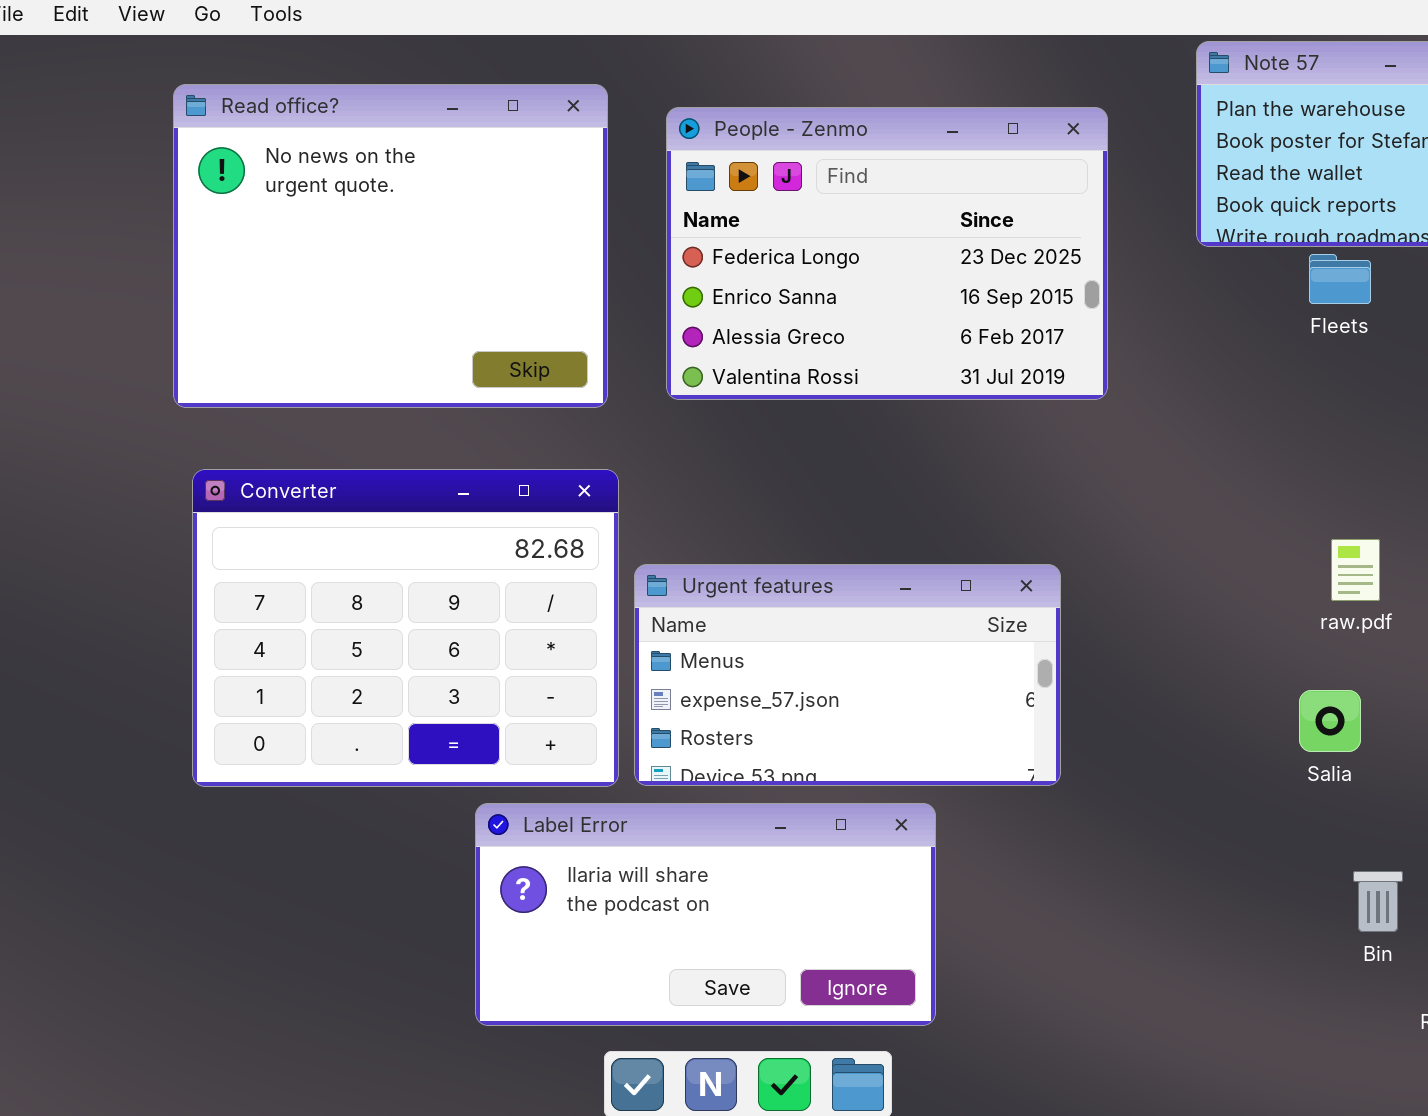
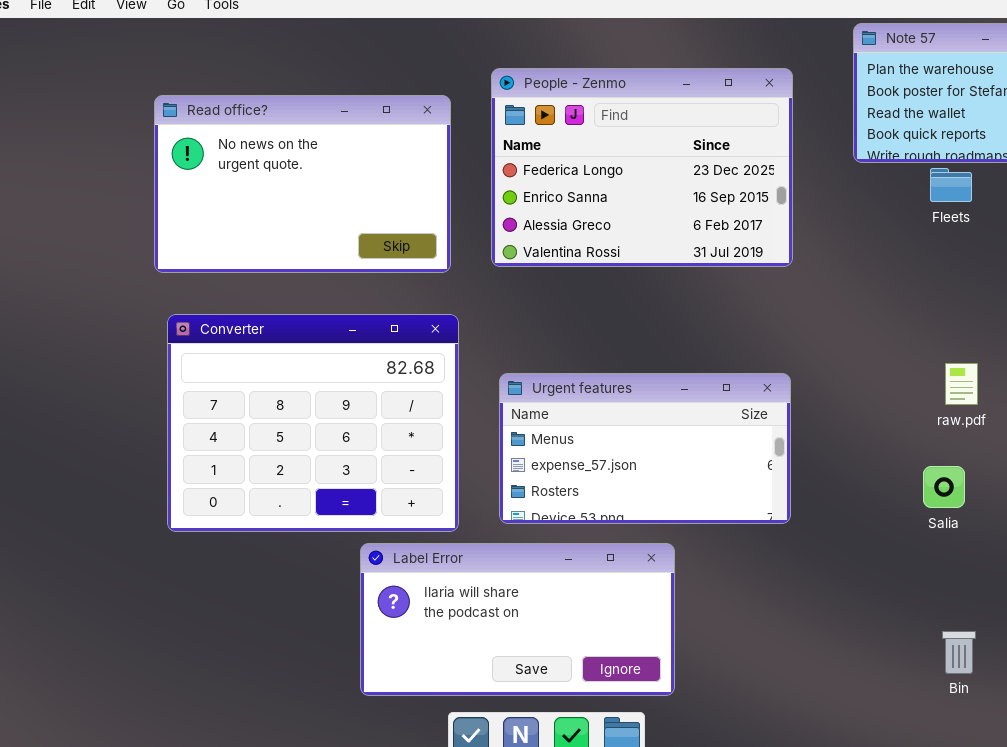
Read office?: [173,84,608,408] -> [154,95,451,273], resized
Urgent features: [634,564,1061,786] -> [499,373,791,524], moved
Bin: [1353,871,1403,932] -> [942,631,976,674], moved

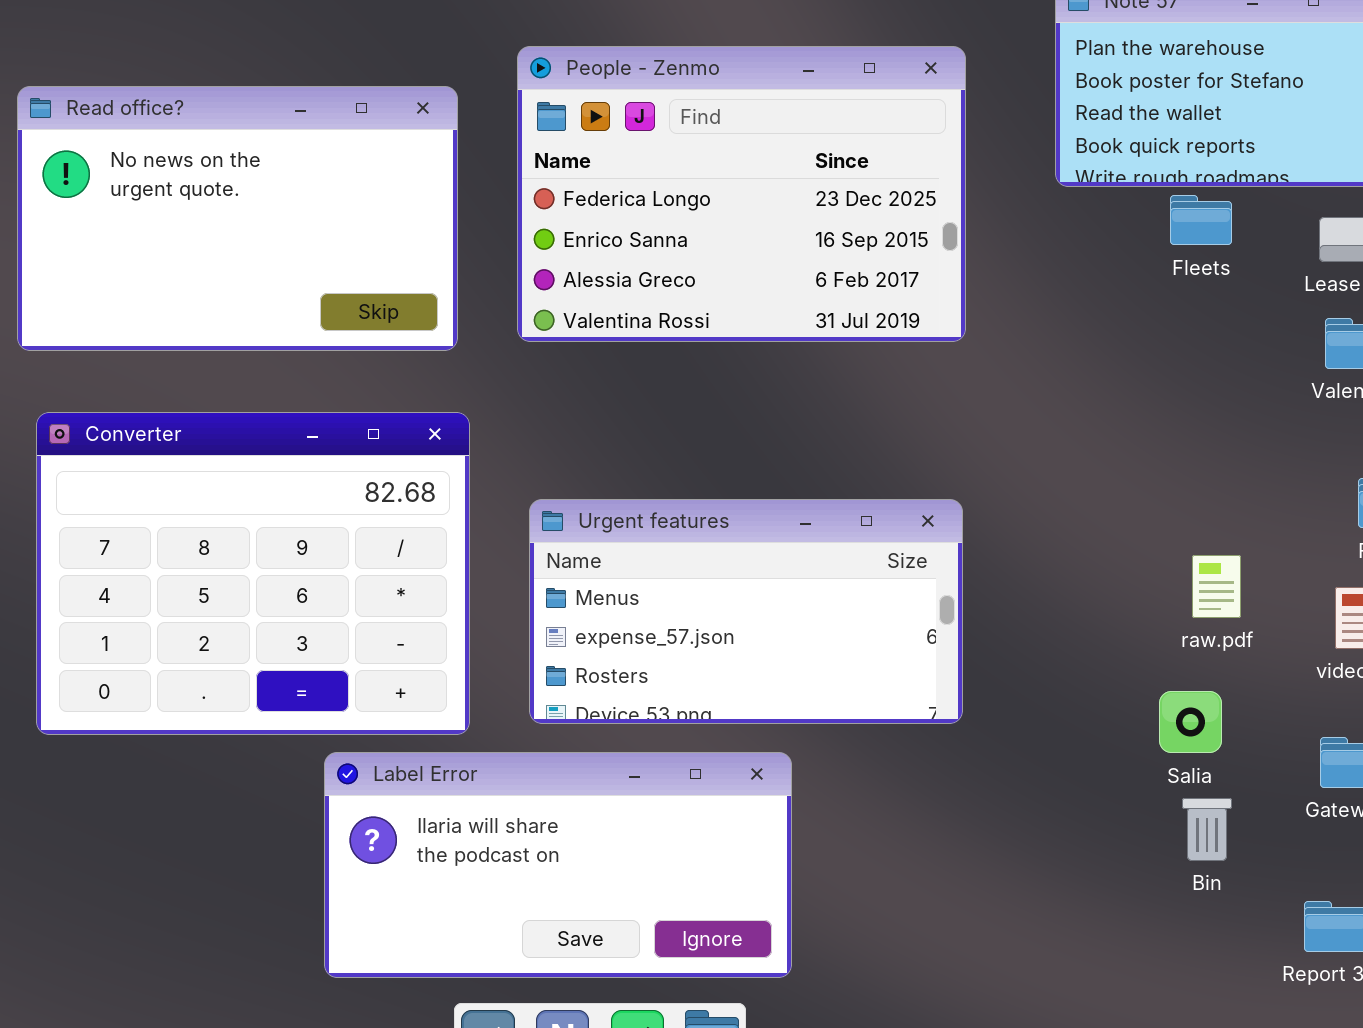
raw.pdf: [945,363,978,405] -> [1192,555,1241,618], moved
Salia: [923,466,965,508] -> [1159,691,1222,753], moved
Bin: [942,631,976,674] -> [1182,798,1232,861], moved

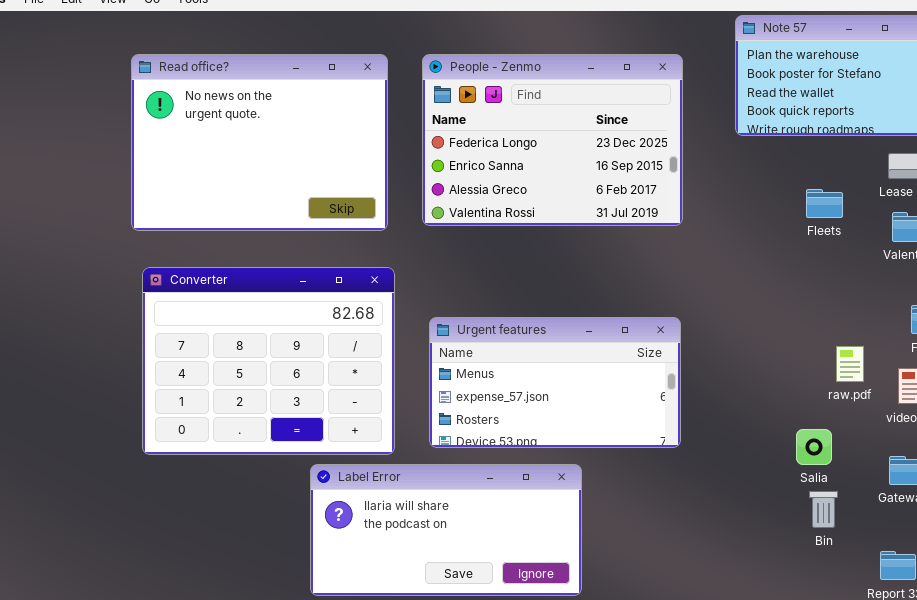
Read office?: [17,86,458,351] -> [131,54,388,231], resized
Fleets: [1170,195,1232,245] -> [806,189,843,218], moved
raw.pdf: [1192,555,1241,618] -> [836,346,864,382], moved

